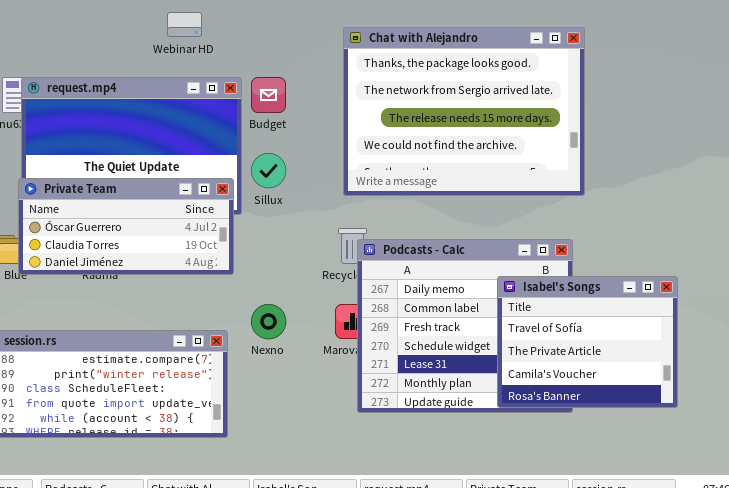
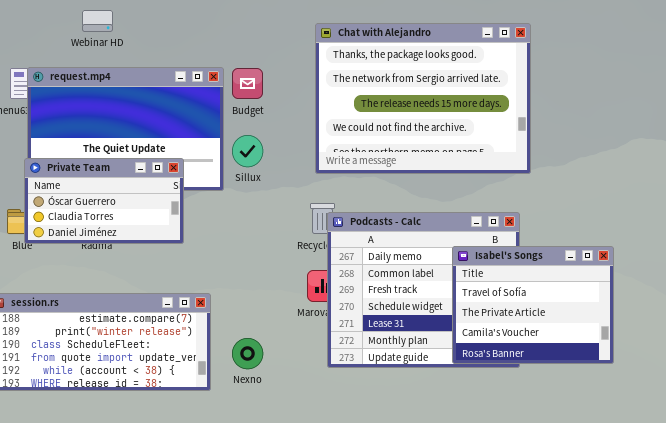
Webinar HD: [167,12,202,37] -> [82,10,113,32], moved
Private Team: [18,178,234,275] -> [24,158,184,244], resized
Nexno: [251,304,286,339] -> [232,338,263,369], moved

